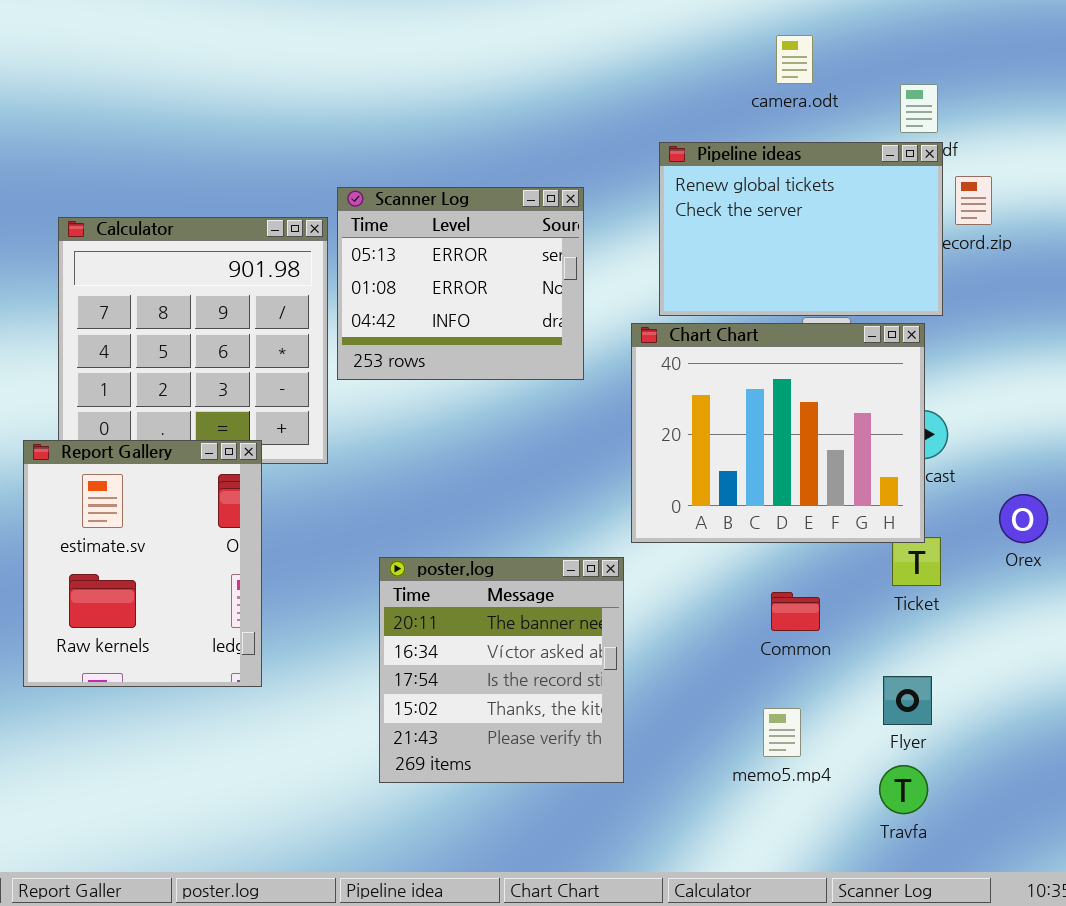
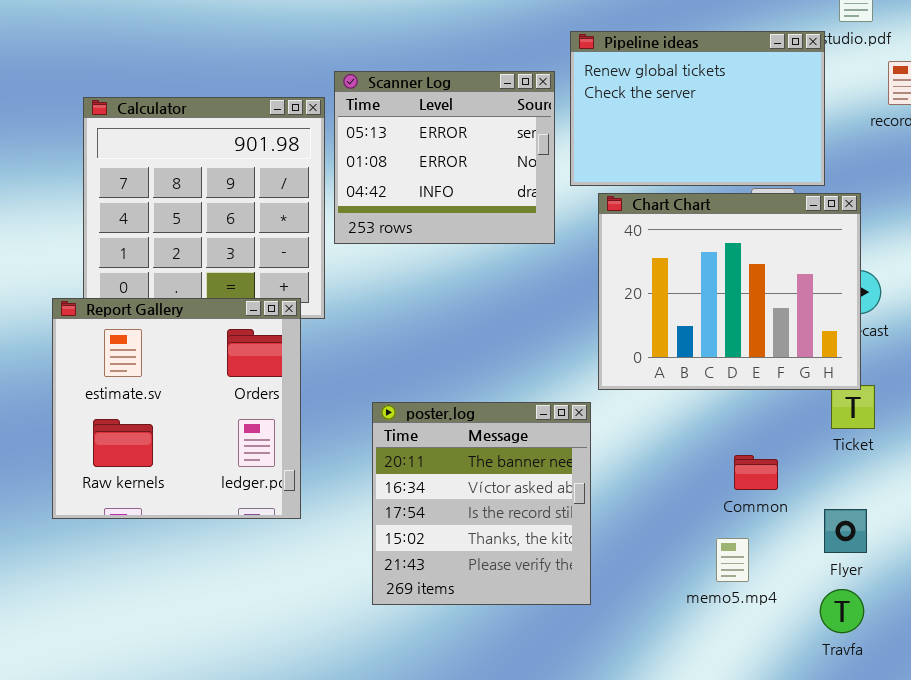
Pipeline ideas: [659,142,943,316] -> [570,31,825,186], moved
Report Gallery: [23,440,262,687] -> [52,298,301,519], resized
Common: [771,592,820,631] -> [734,455,778,490], moved

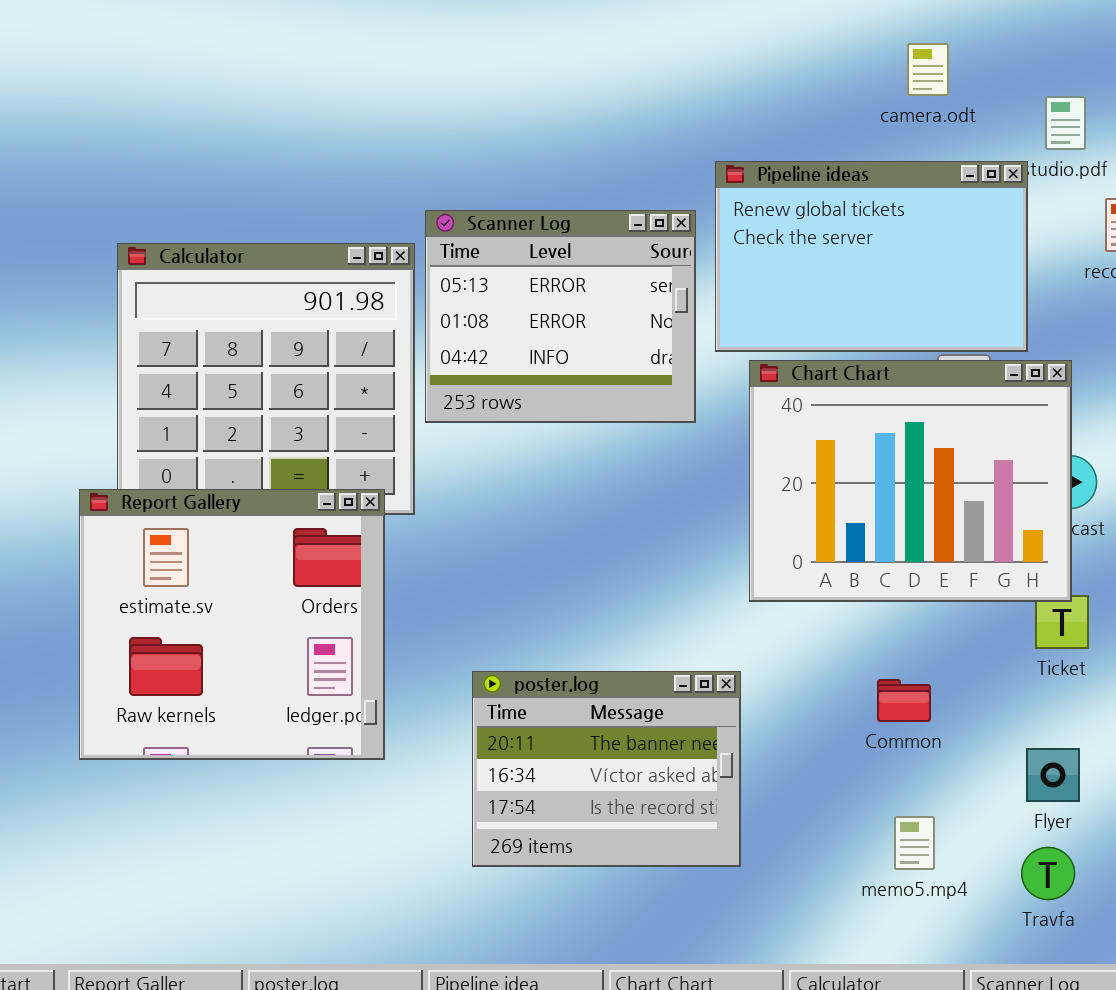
poster.log: [372,402,591,605] -> [472,671,741,867], resized
Common: [734,455,778,490] -> [877,679,931,722], moved
memo5.mp4: [716,538,749,582] -> [894,816,935,870], moved

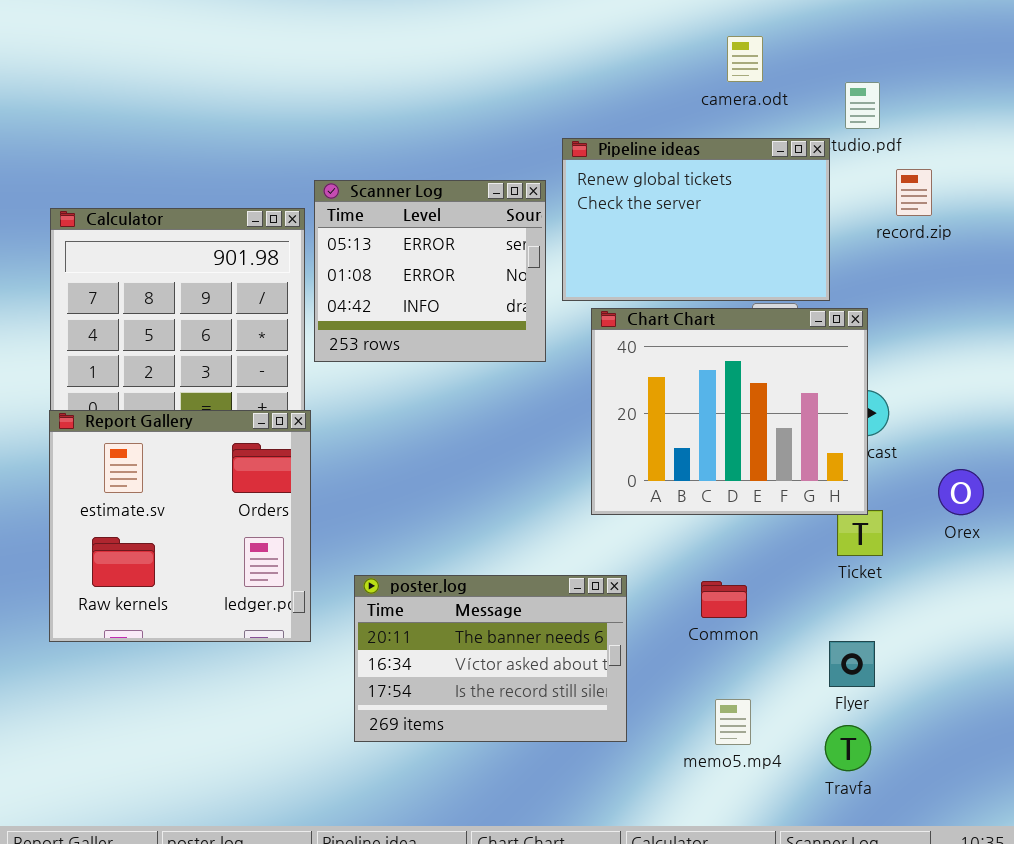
Report Gallery: [79,489,385,760] -> [49,410,311,642], moved
poster.log: [472,671,741,867] -> [354,575,627,742], resized

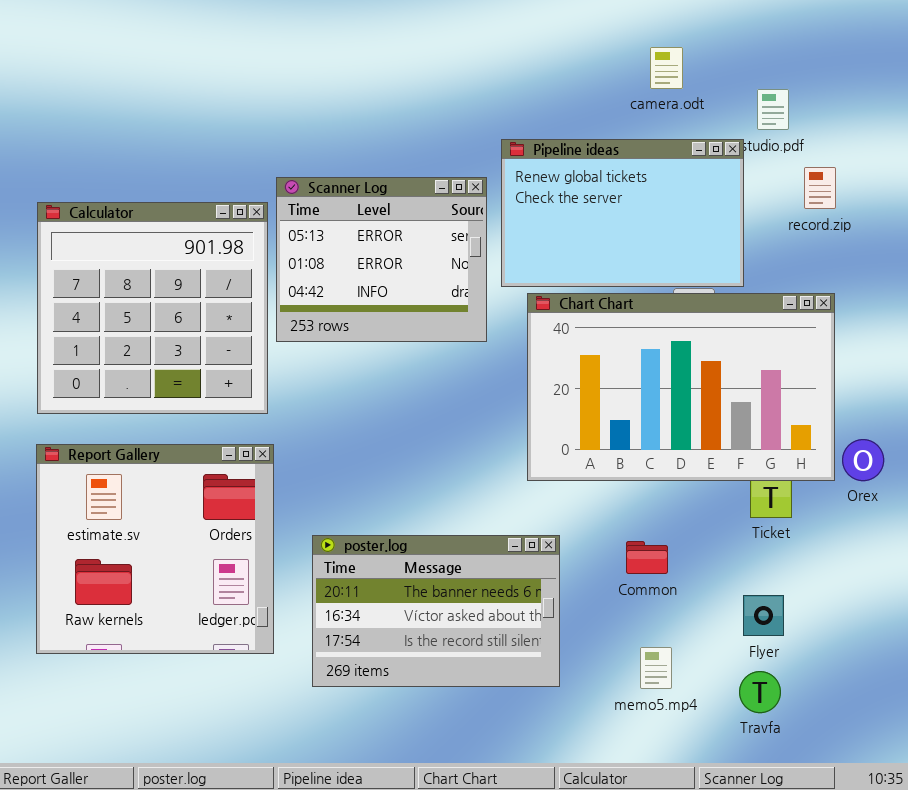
Chart Chart: [591,308,868,515] -> [527,293,835,481], resized
Report Gallery: [49,410,311,642] -> [36,444,274,654], moved

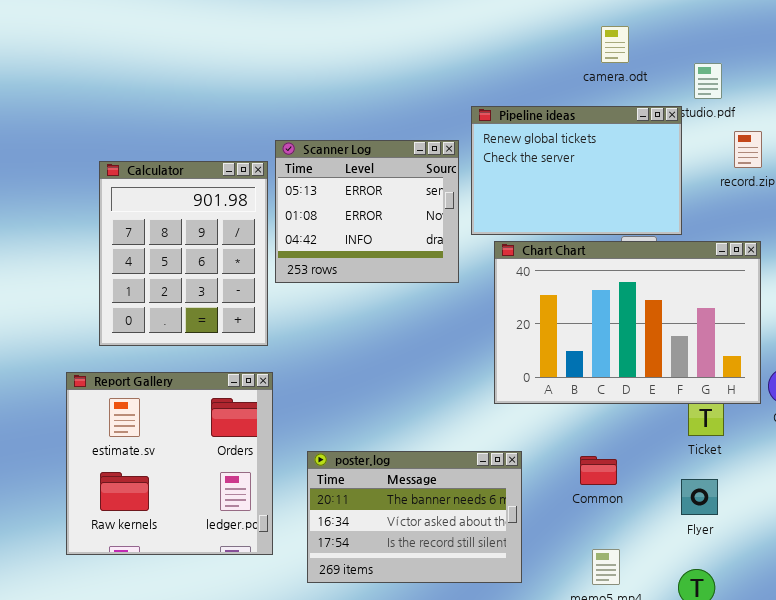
Calculator: [37,202,268,414] -> [99,161,268,346], resized
Flyer: [743,595,784,636] -> [681,479,718,515], moved

